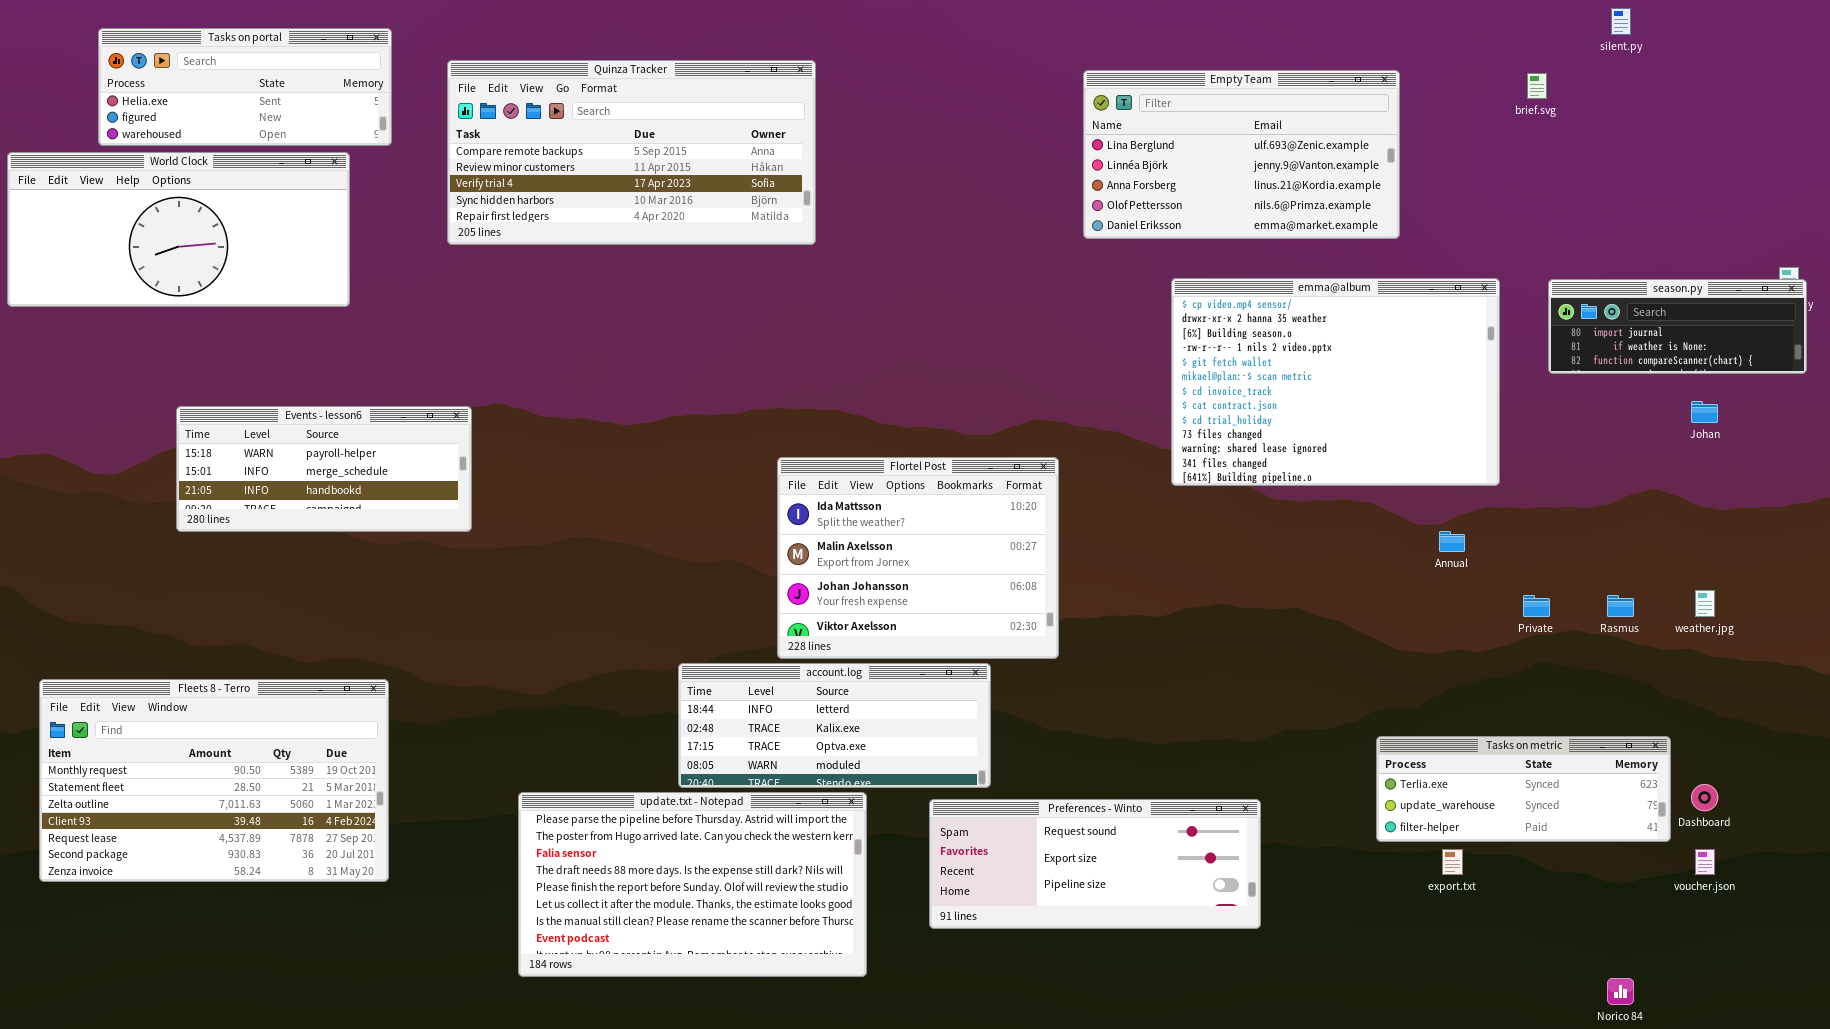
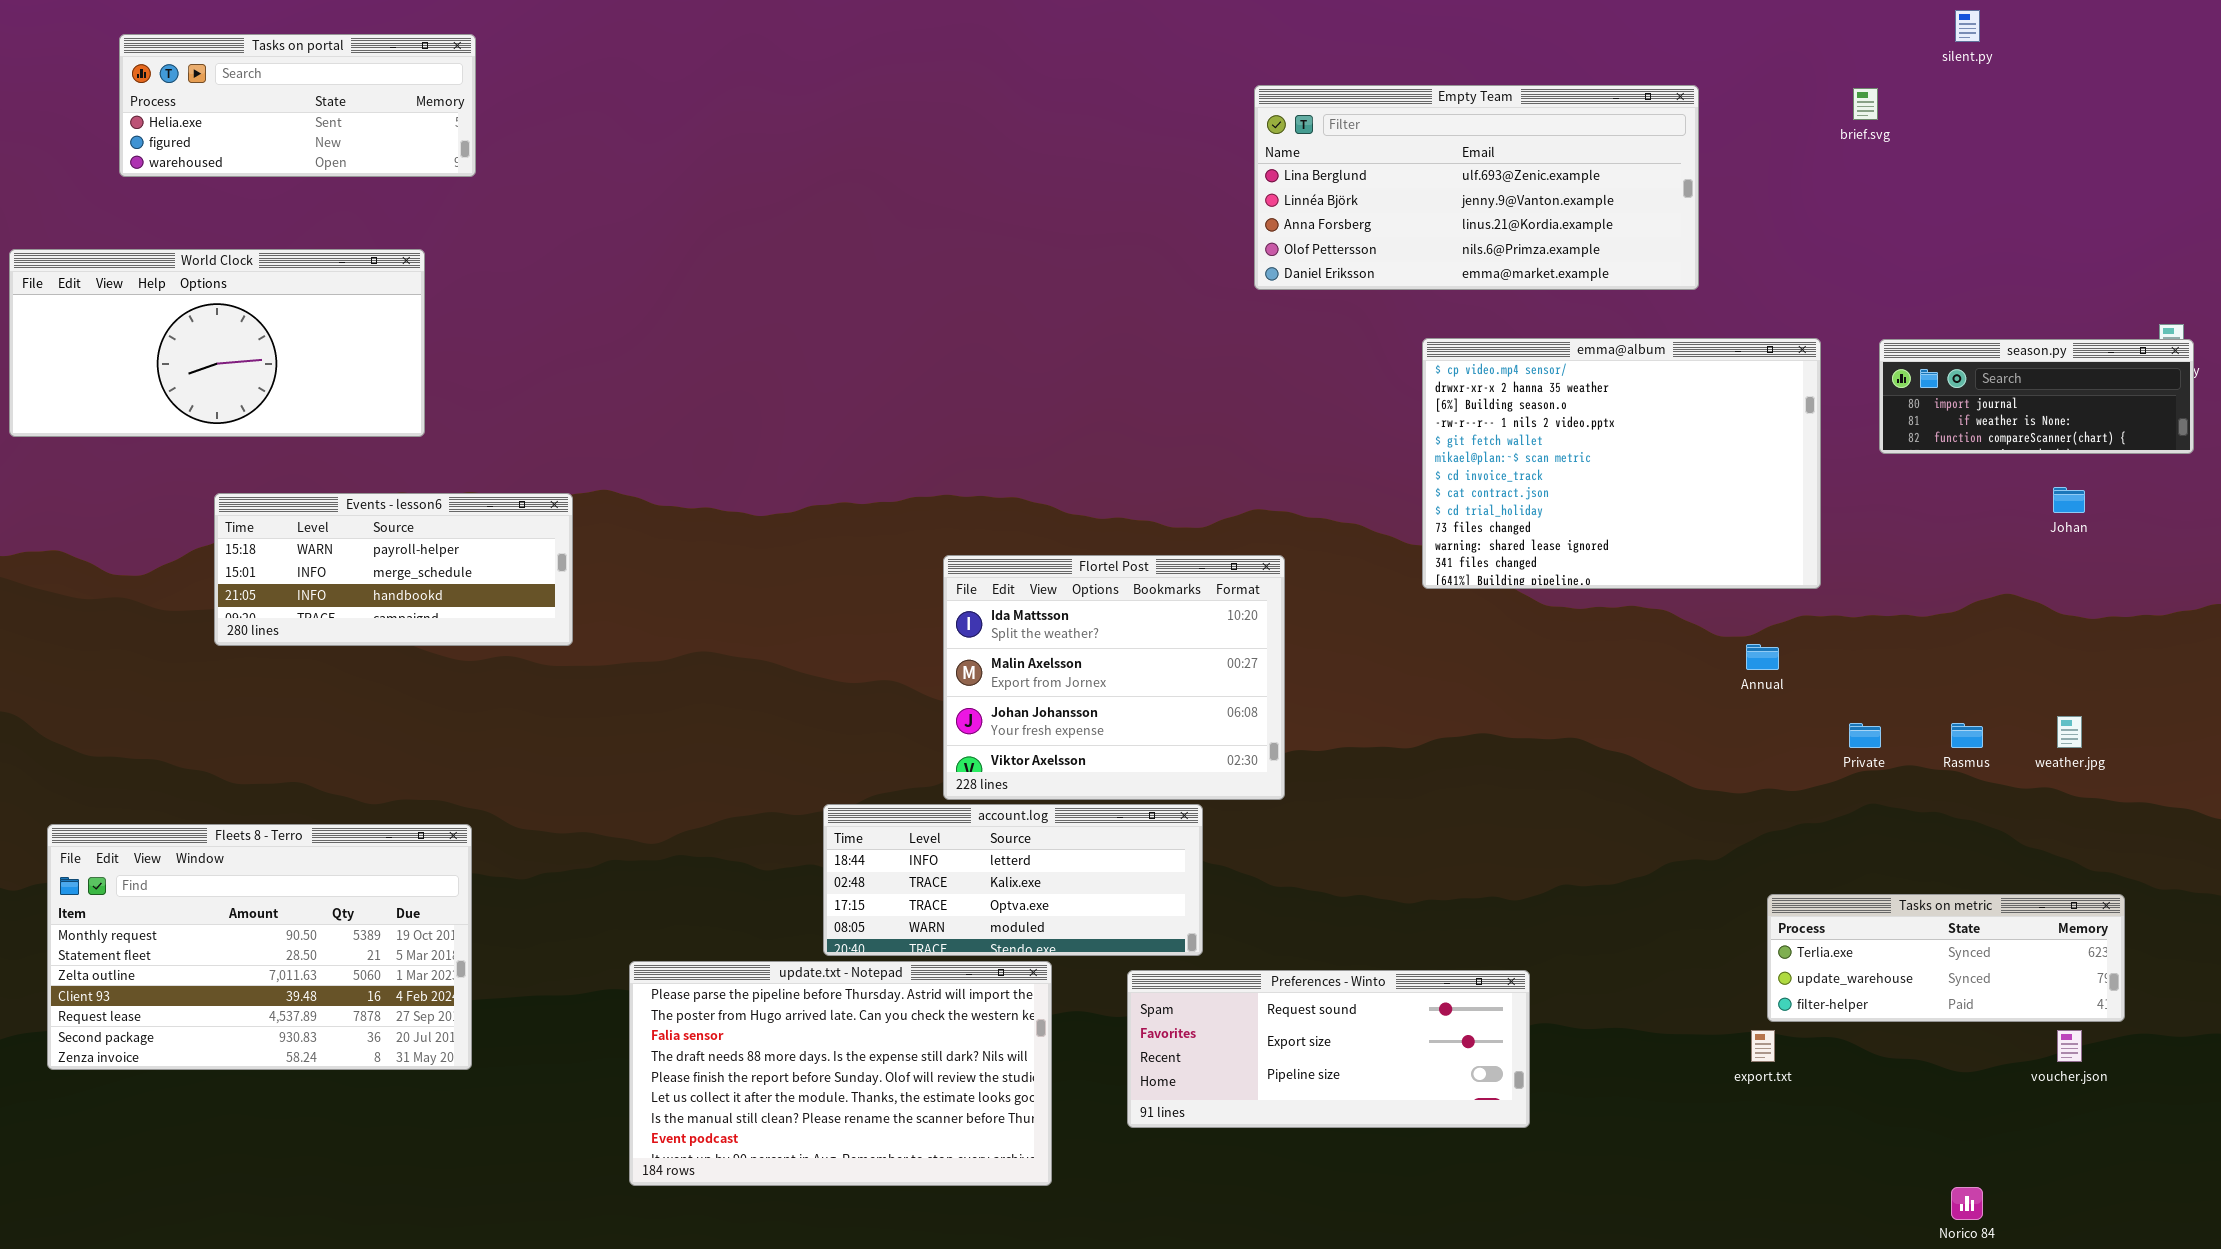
Quinza Tracker: [447,60,816,245] -> none, closed
Empty Team: [1083,70,1400,239] -> [1254,85,1699,290], resized
World Clock: [7,152,350,307] -> [9,249,425,437], moved
Tasks on metric: [1376,736,1671,842] -> [1767,894,2125,1022], moved

